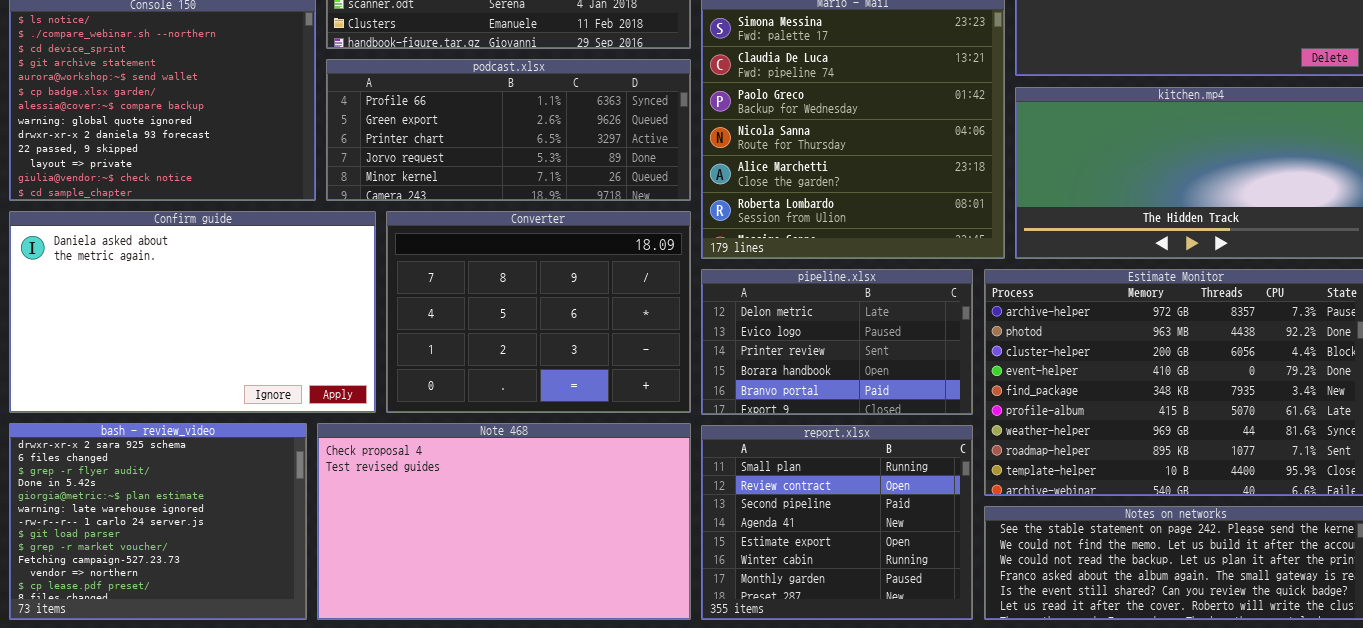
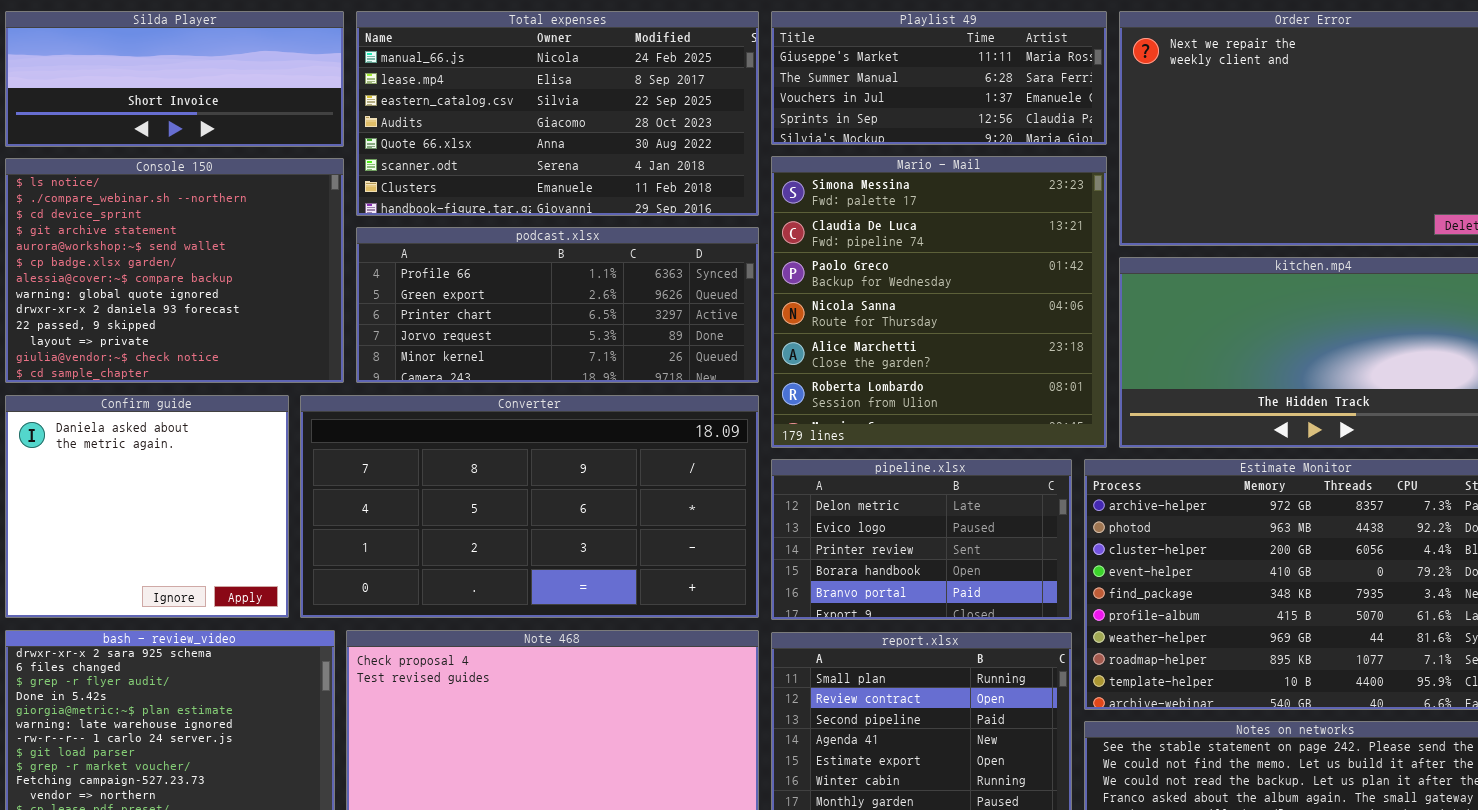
Confirm guide: [9,211,376,413] -> [5,395,289,618], resized
Converter: [386,211,691,413] -> [300,395,759,618], resized

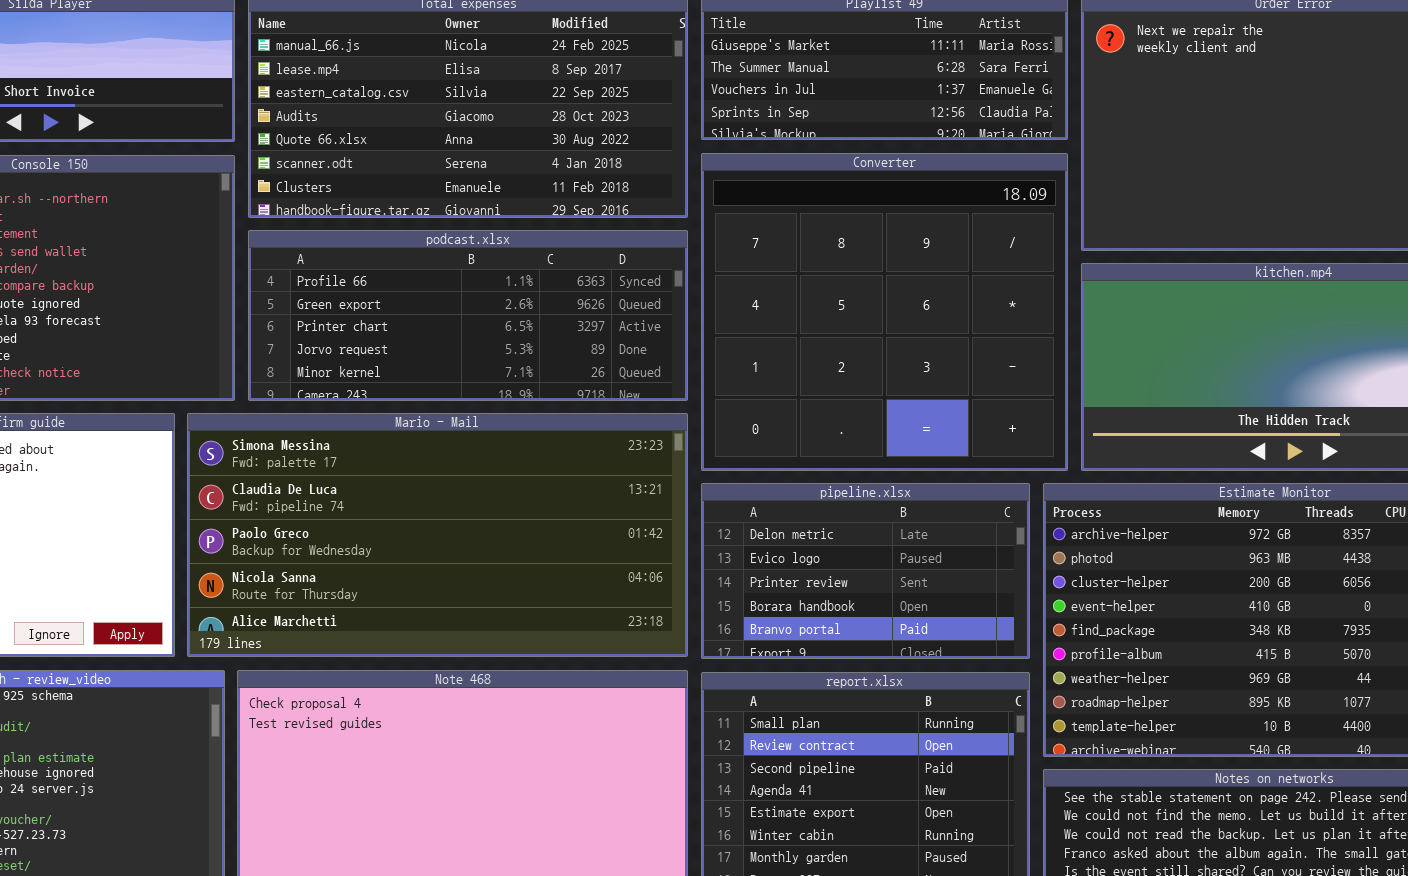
Mario - Mail: [771,156,1107,448] -> [187,413,688,657], moved, resized
Converter: [300,395,759,618] -> [701,153,1068,471], moved, resized

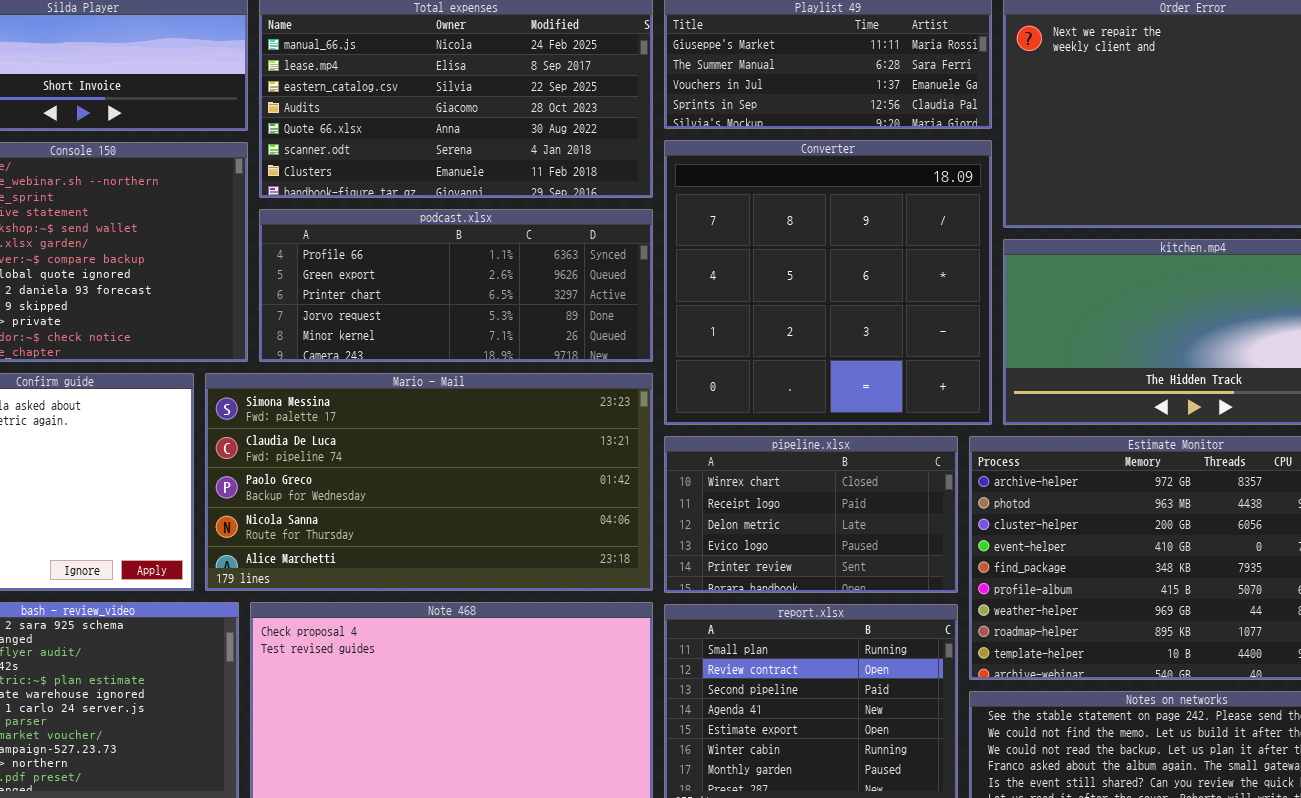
pipeline.xlsx: [701,483,1030,659] -> [664,436,958,593], scrolled up 2 rows

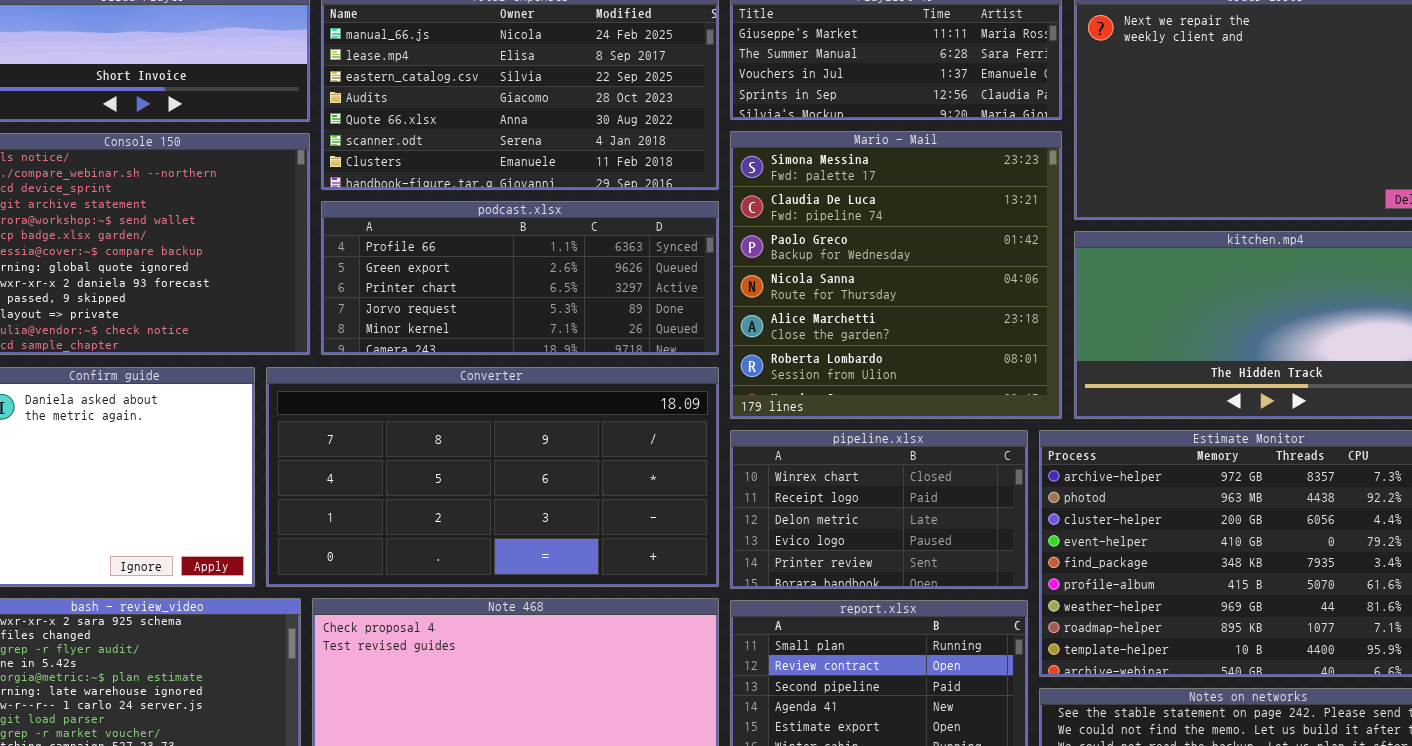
Converter: [664,140,992,425] -> [266,367,719,587], moved, resized
Mario - Mail: [205,373,653,591] -> [730,131,1062,419], moved, resized

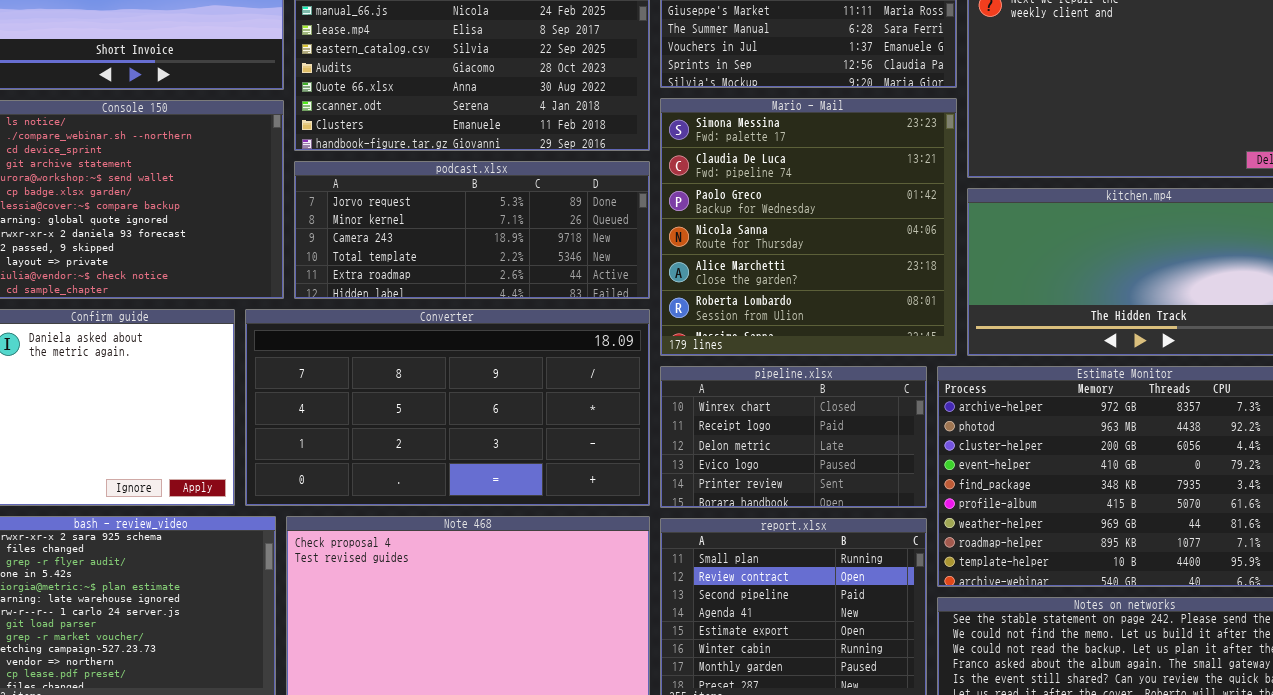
podcast.xlsx: [321,201,719,355] -> [294,161,650,299], scrolled down 3 rows

